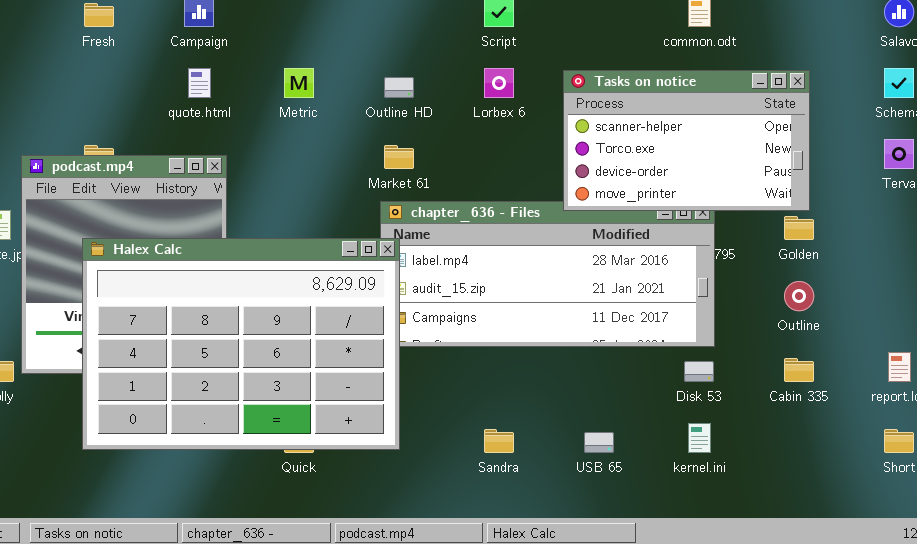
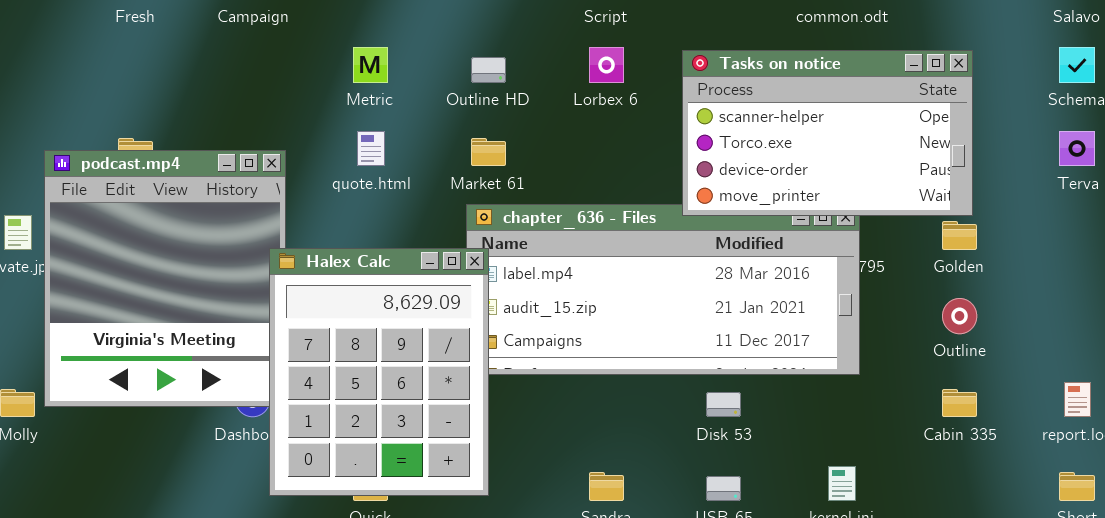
quote.html: [188,68,211,98] -> [357,131,385,166], moved
Halex Calc: [82,238,400,450] -> [269,248,489,496], resized
Disk 53: [684,361,714,382] -> [706,392,741,417], moved

